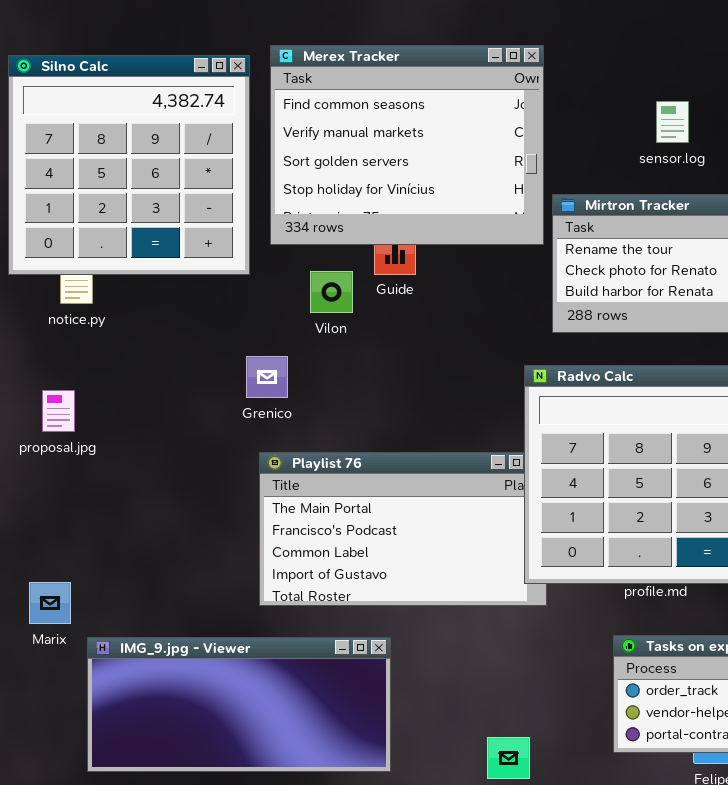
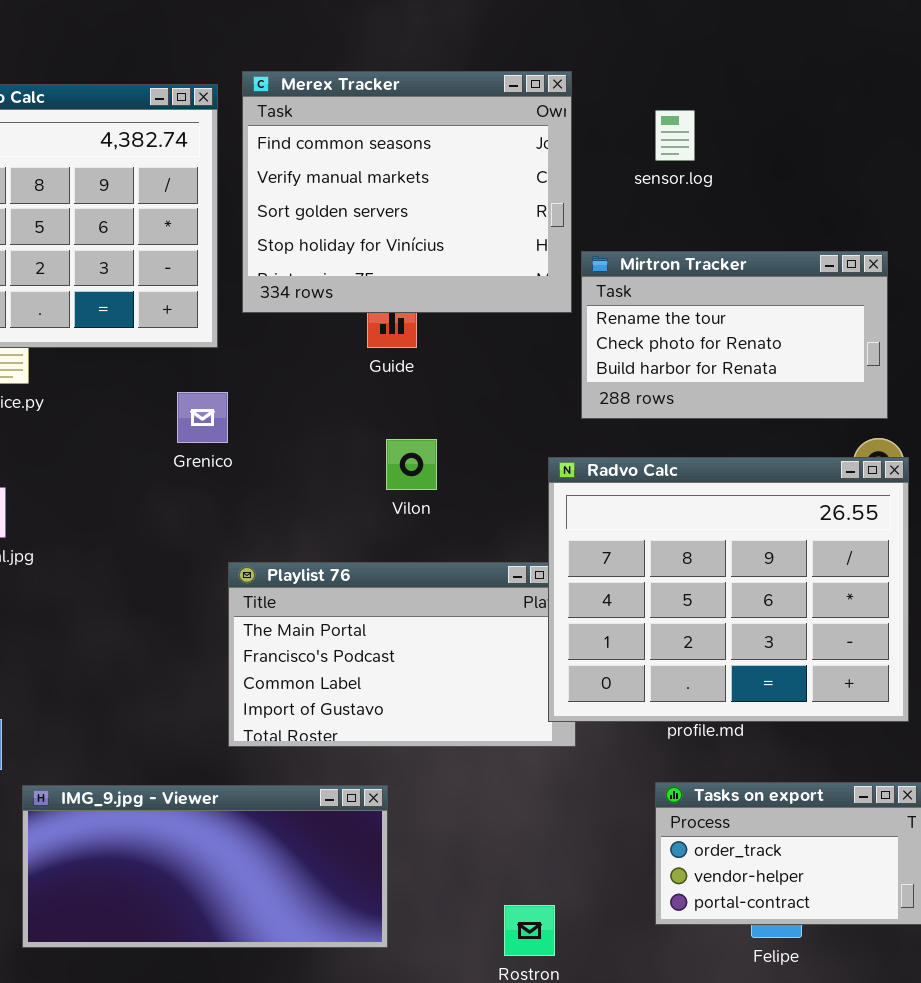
sensor.log: [656,101,689,143] -> [655,110,695,161], moved
Vilon: [310,271,353,313] -> [386,439,437,490], moved
Grenico: [246,356,288,398] -> [177,392,228,443], moved

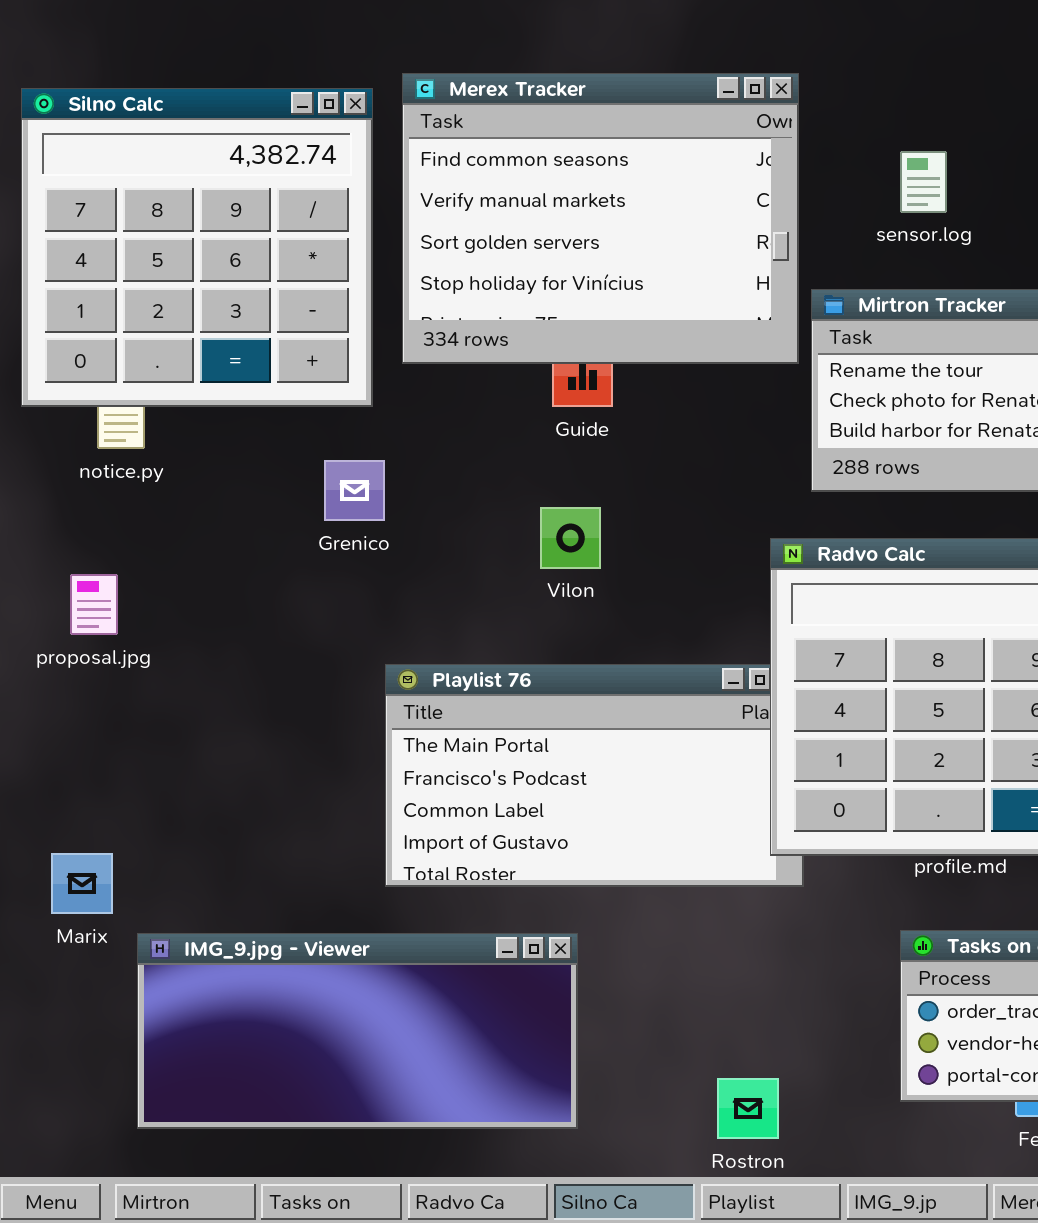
sensor.log: [655,110,695,161] -> [900,151,947,213], moved
Vilon: [386,439,437,490] -> [540,507,601,569], moved

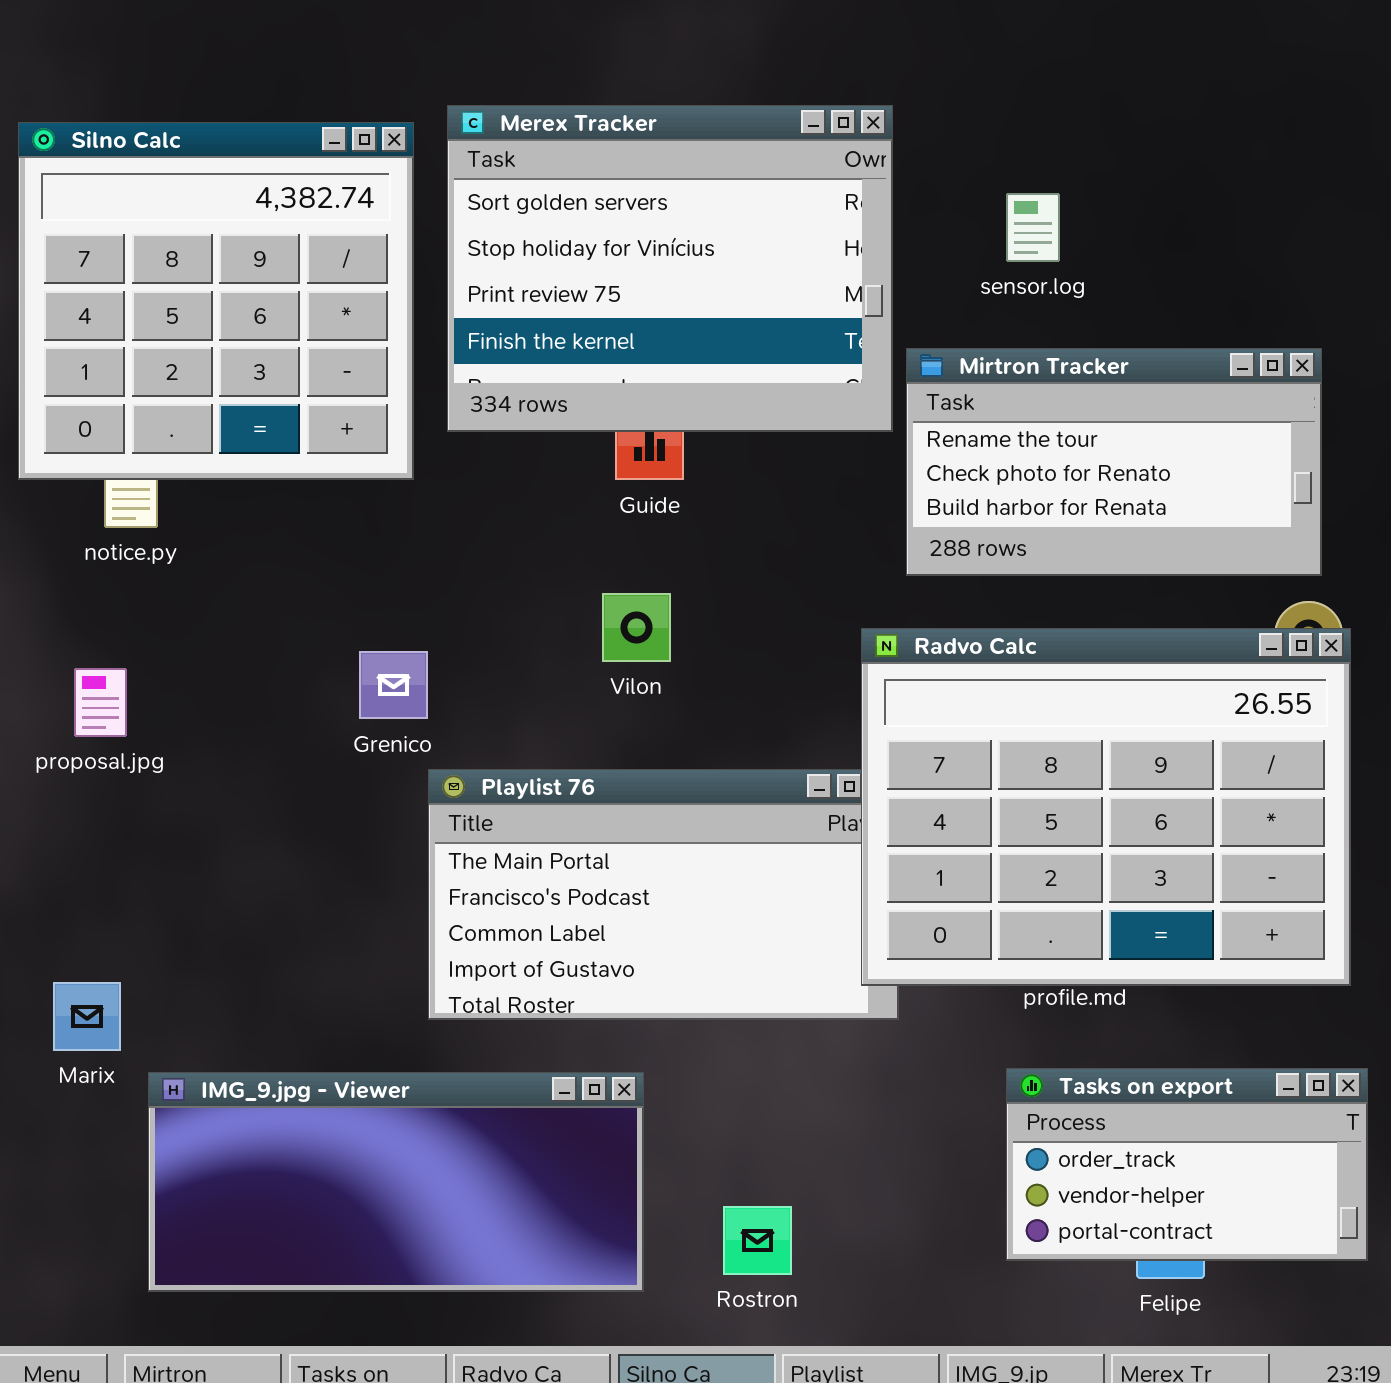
Merex Tracker: [402,73,799,364] -> [447,105,893,432], scrolled down 2 rows
Grenico: [324,460,385,521] -> [359,651,428,719], moved
Rostron: [717,1078,779,1139] -> [723,1206,792,1275], moved

